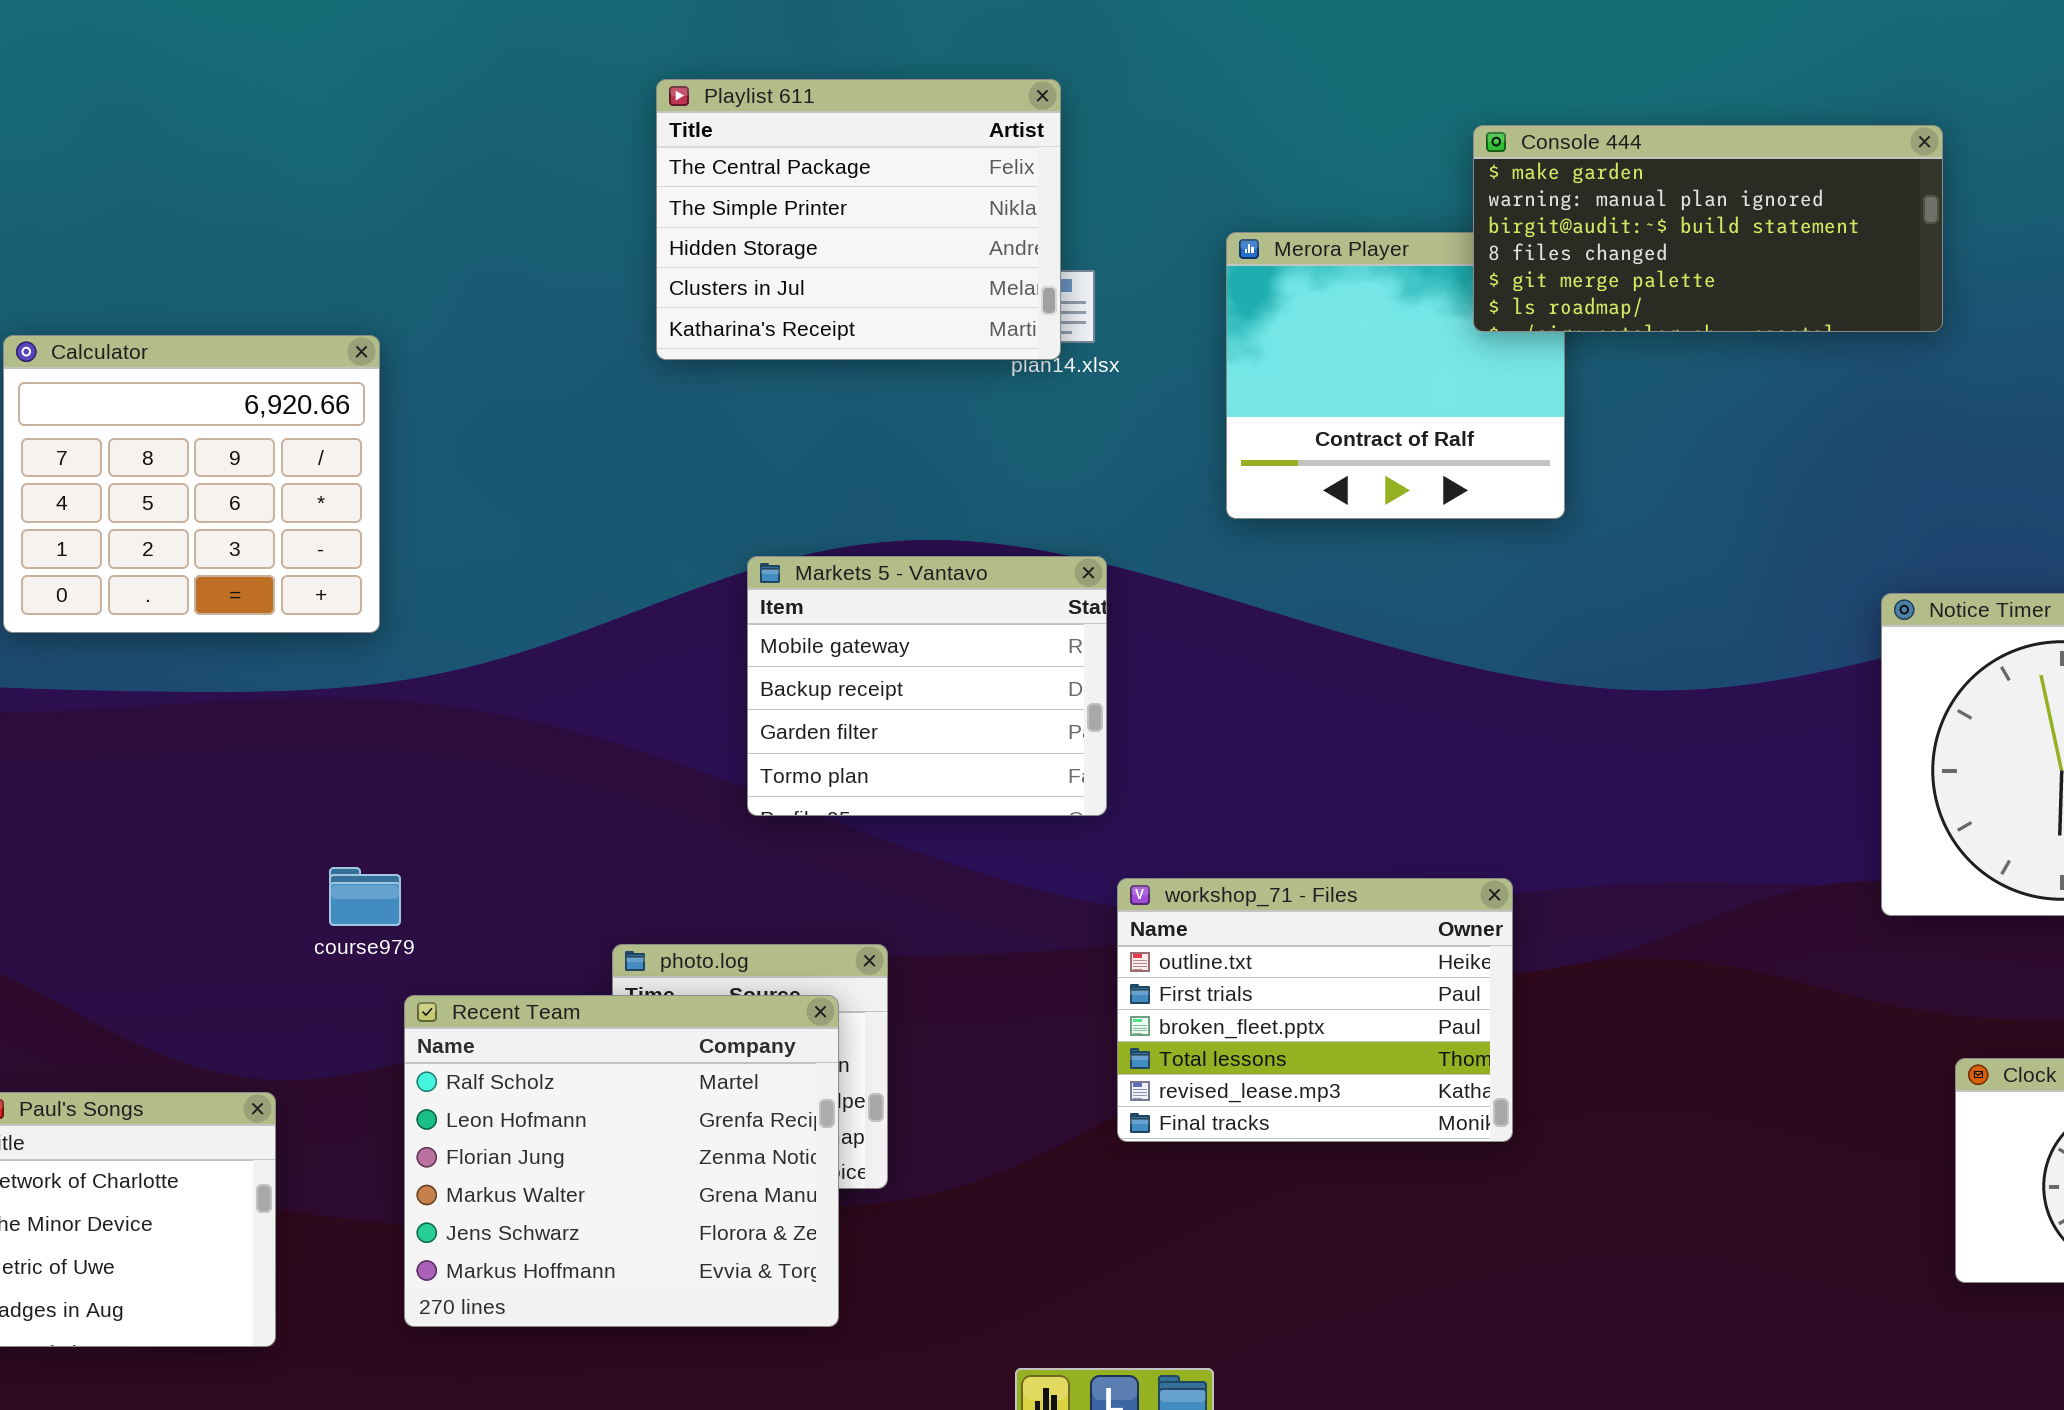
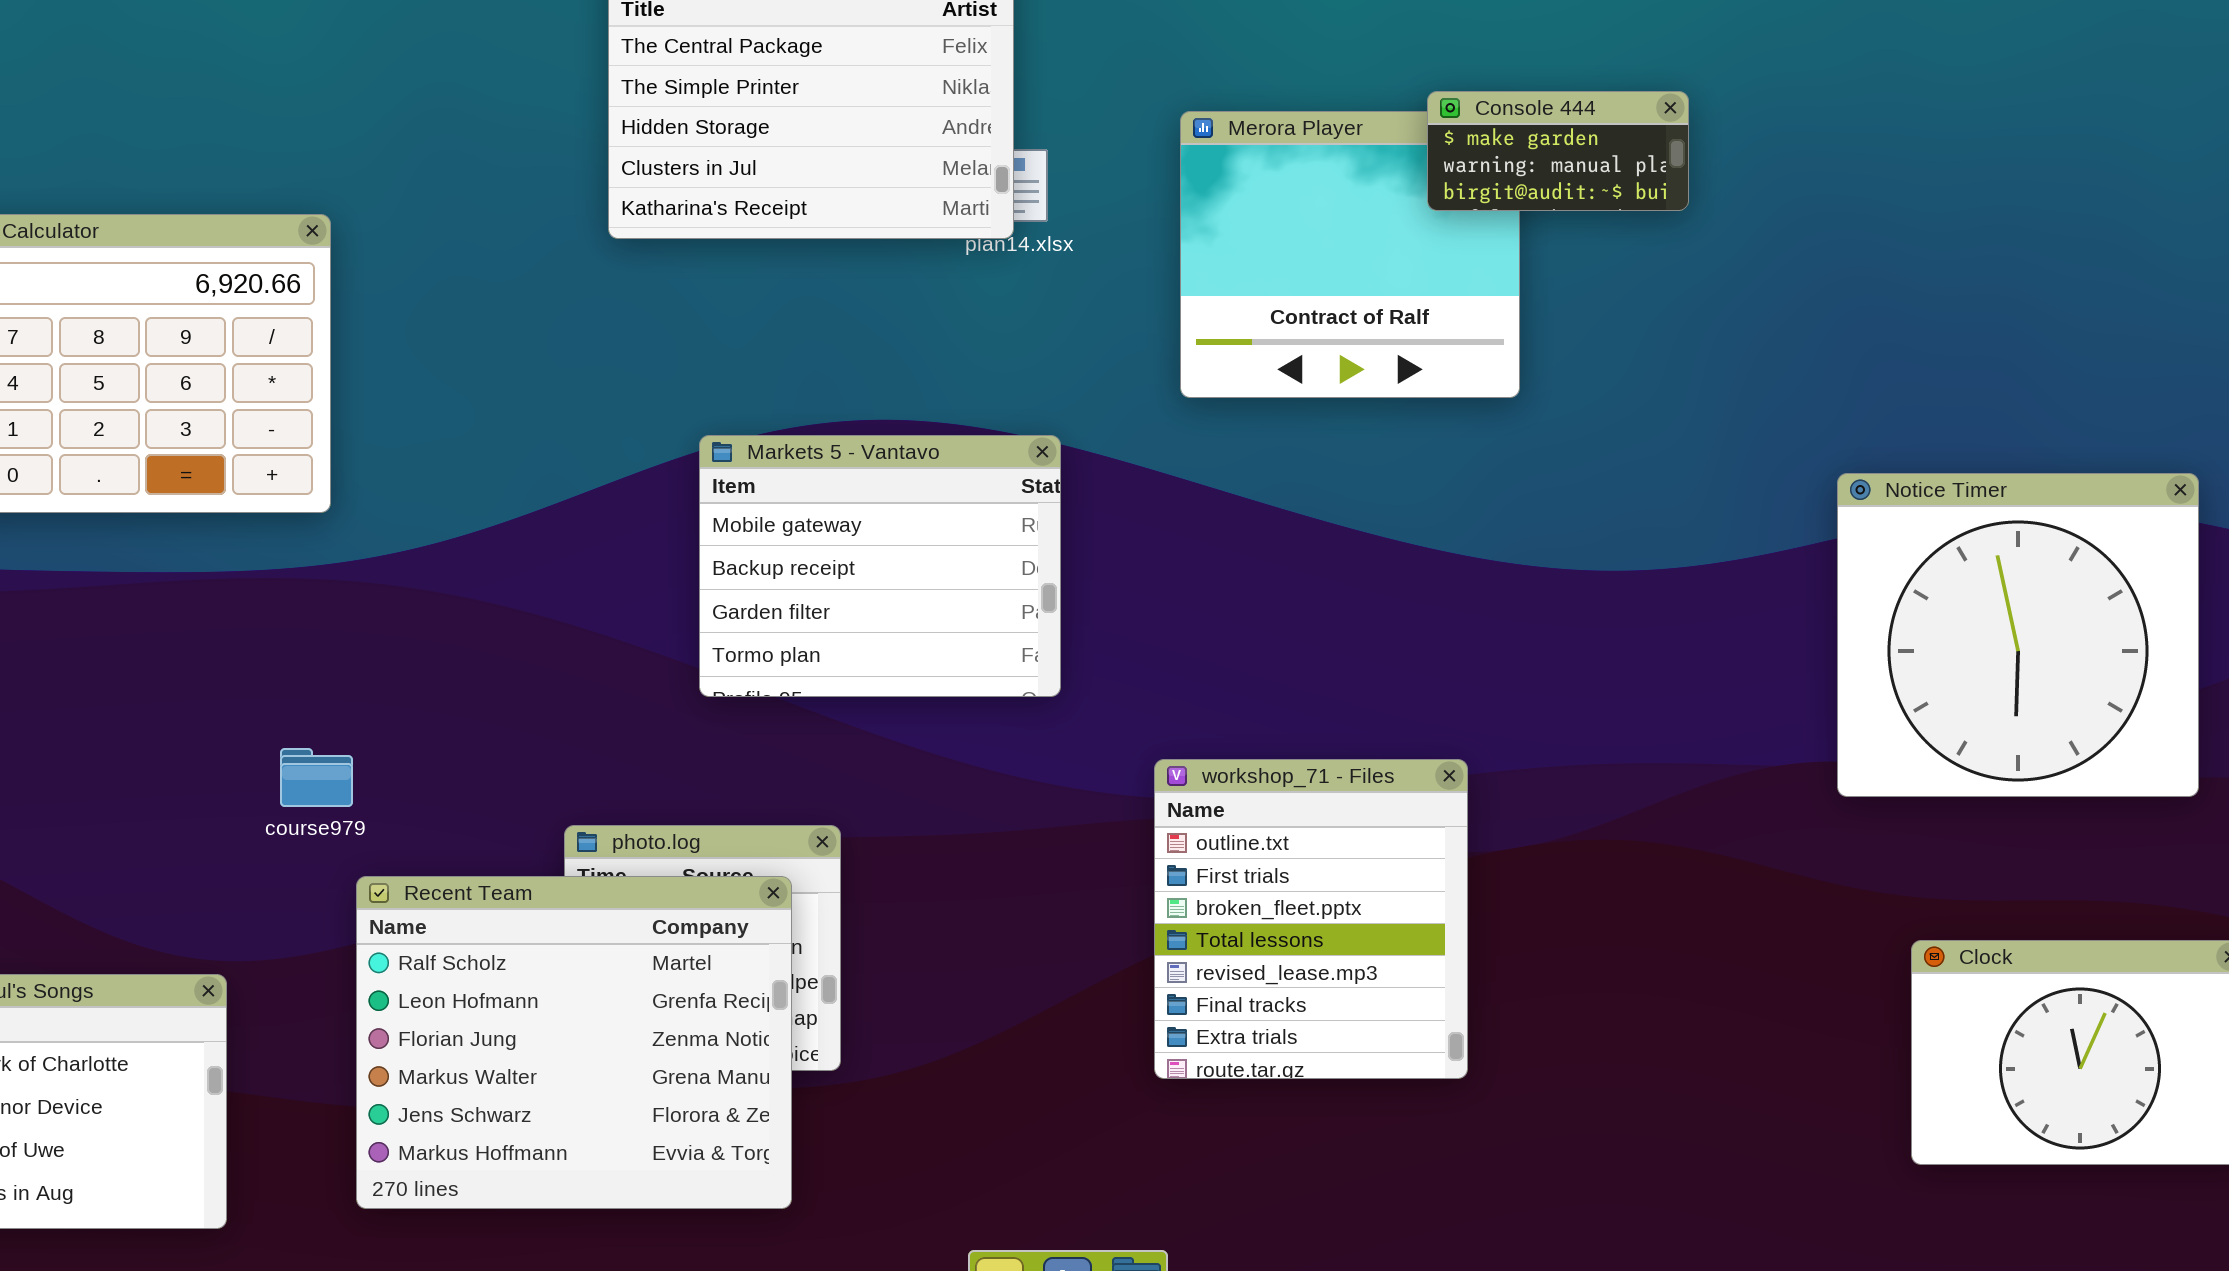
Console 444: [1473,125,1943,332] -> [1427,91,1689,211], resized
workshop_71 - Files: [1117,878,1513,1142] -> [1154,759,1468,1079], resized

